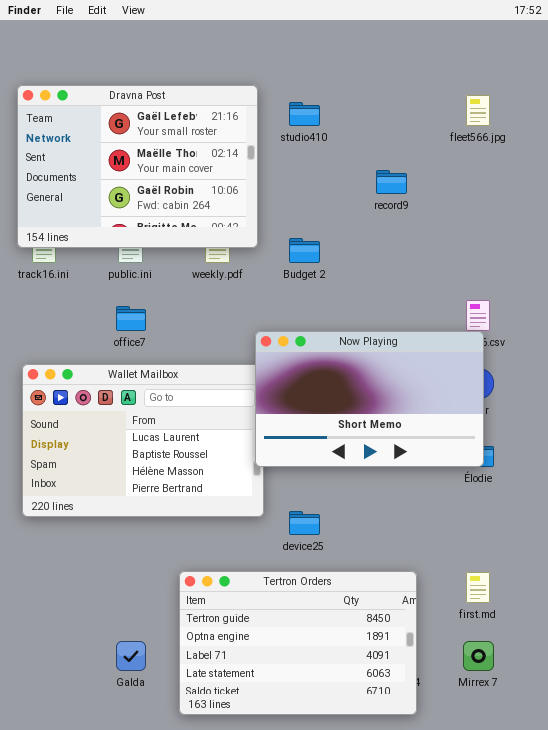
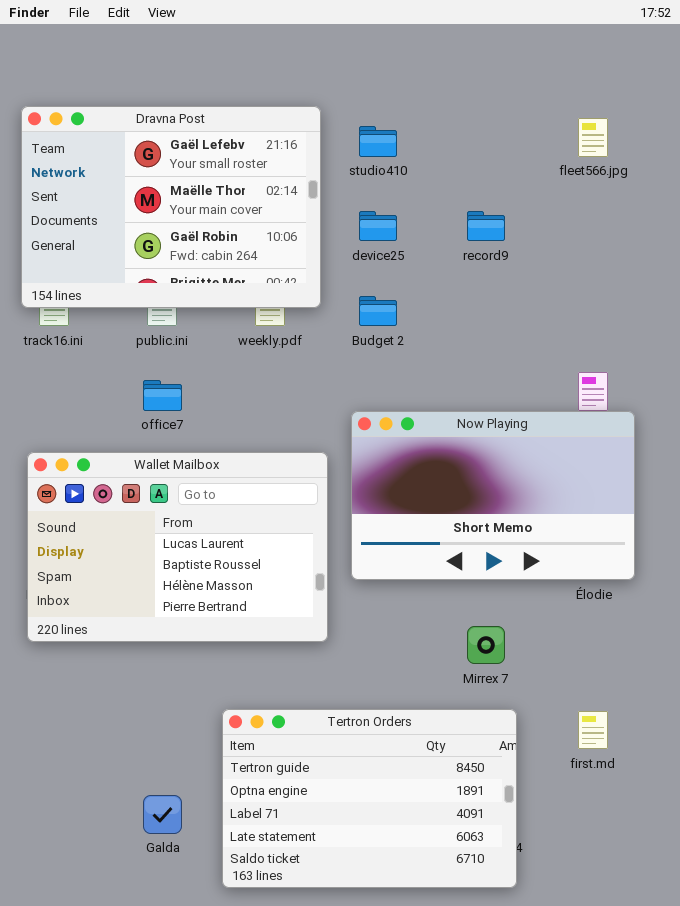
Now Playing: [255,331,484,467] -> [351,411,635,580], moved
device25: [289,511,320,535] -> [359,211,397,241], moved
Mirrex 7: [463,641,494,671] -> [467,626,505,664], moved

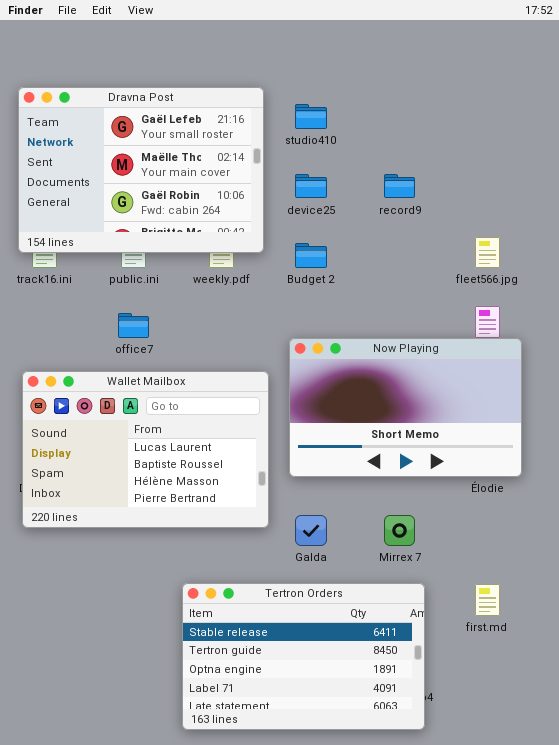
fleet566.jpg: [578,118,608,157] -> [475,237,500,268], moved
Tertron Orders: [222,709,517,888] -> [182,583,425,730], scrolled up 1 row
Galda: [143,795,182,834] -> [295,515,327,546], moved

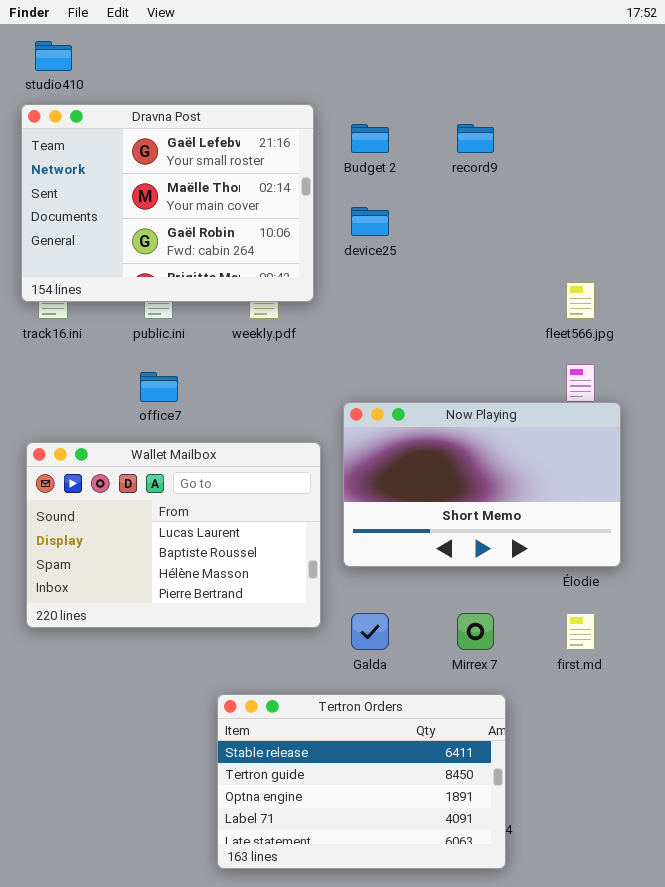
studio410: [295,104,327,129] -> [35,41,72,71], moved
record9: [384,174,415,198] -> [457,124,494,153], moved
Budget 2: [295,243,327,268] -> [351,124,389,153], moved
first.md: [475,584,500,616] -> [566,613,595,650], moved

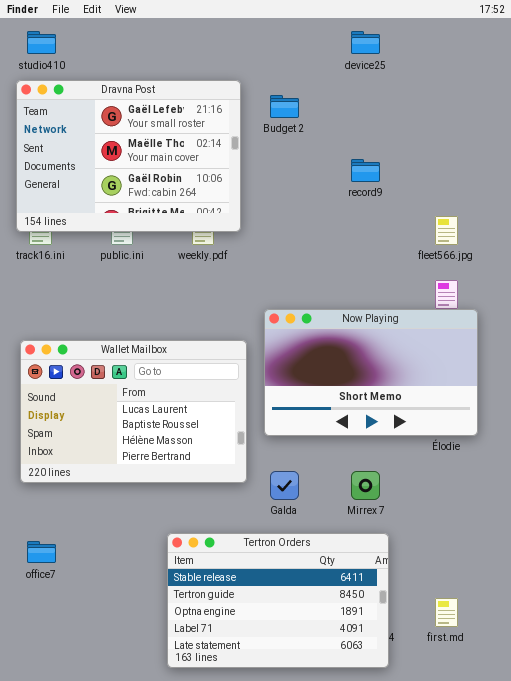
record9: [457,124,494,153] -> [351,159,380,182], moved
device25: [351,207,389,236] -> [351,31,380,54], moved
office7: [140,372,178,402] -> [27,541,56,563], moved
first.md: [566,613,595,650] -> [435,598,458,627], moved

